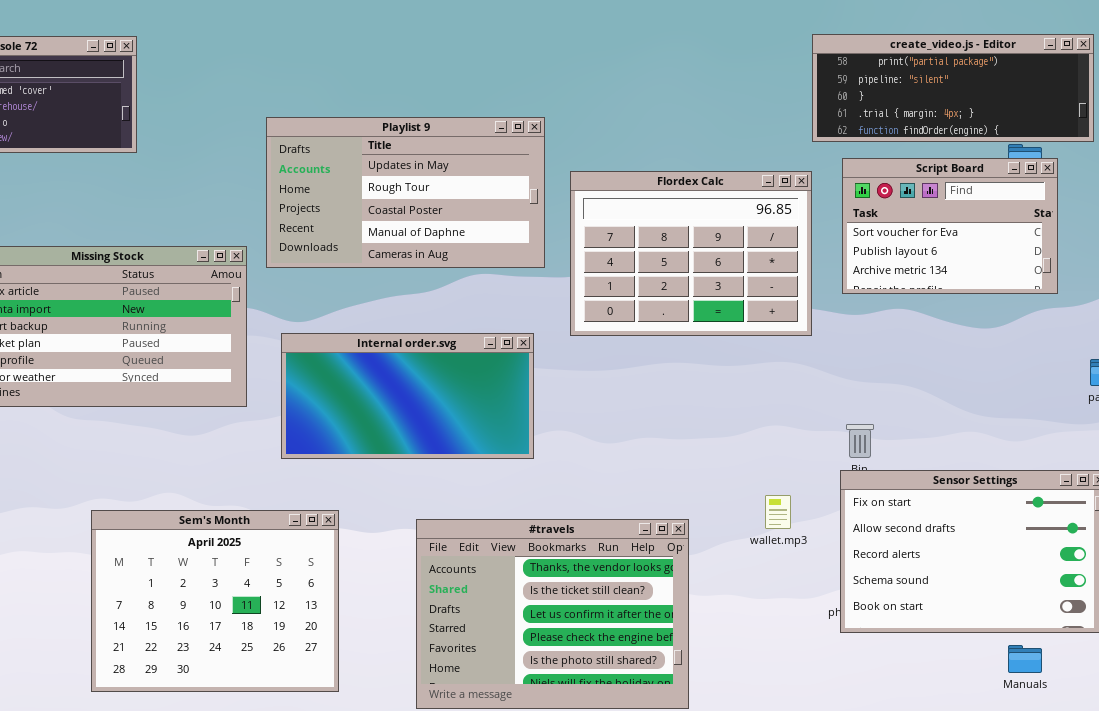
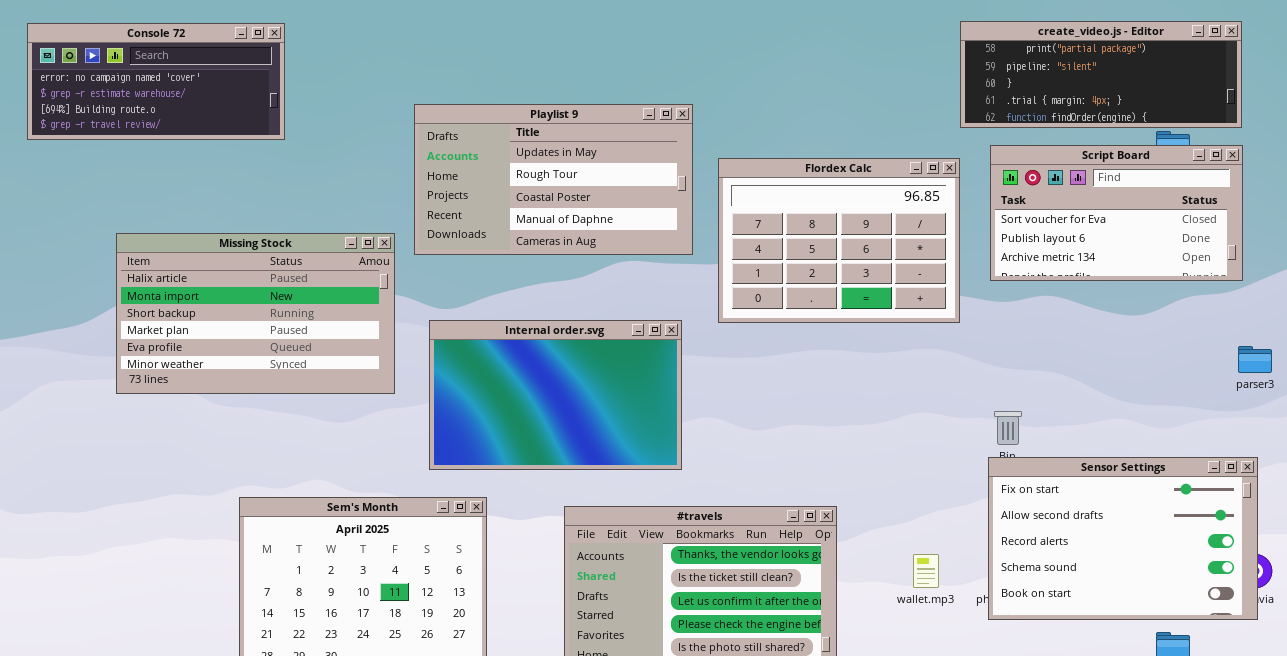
Script Board: [842,158,1058,294] -> [990,145,1243,281], resized
Internal order.svg: [281,333,534,459] -> [429,320,682,470], resized
wallet.mp3: [765,495,791,529] -> [913,554,939,588], moved

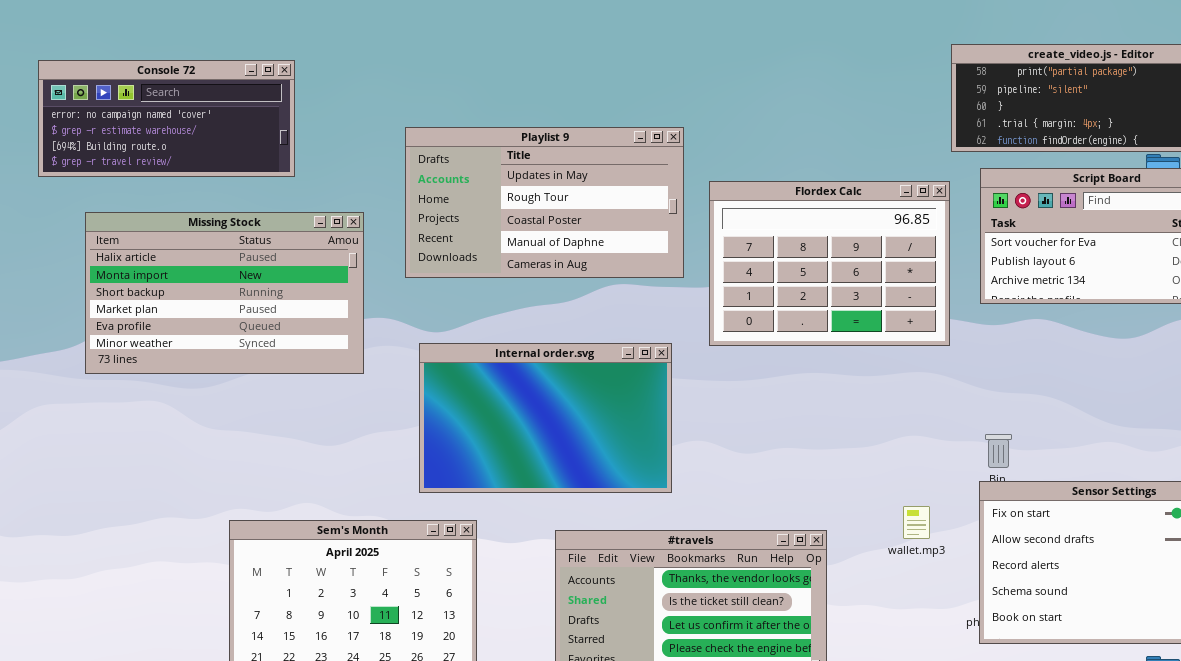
Console 72: [27,23,285,140] -> [38,60,295,177], moved
Missing Stock: [116,233,395,394] -> [85,212,364,374], moved
wallet.mp3: [913,554,939,588] -> [903,506,930,539], moved

